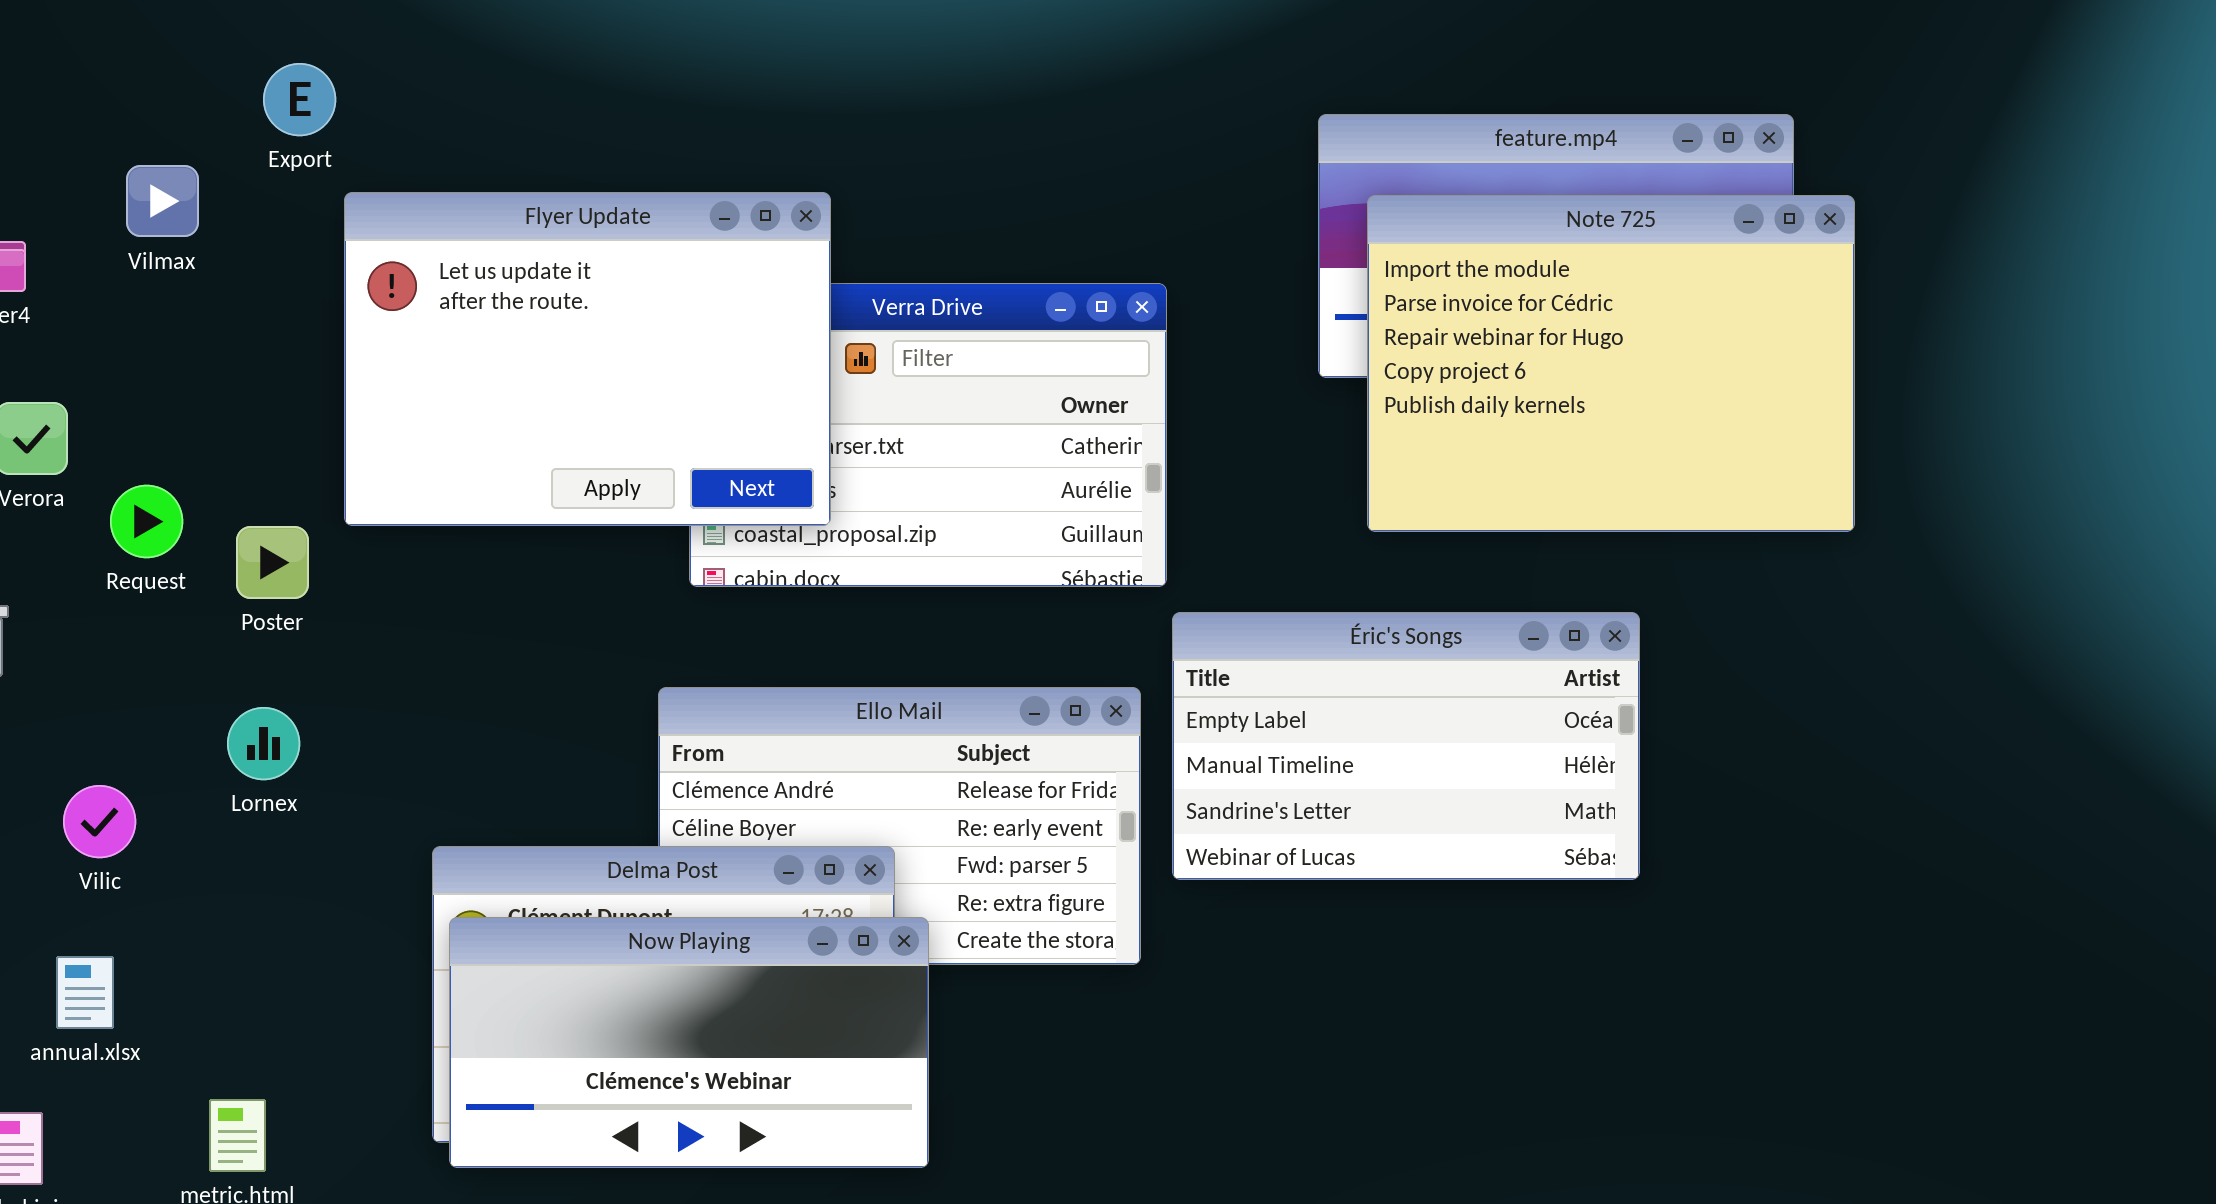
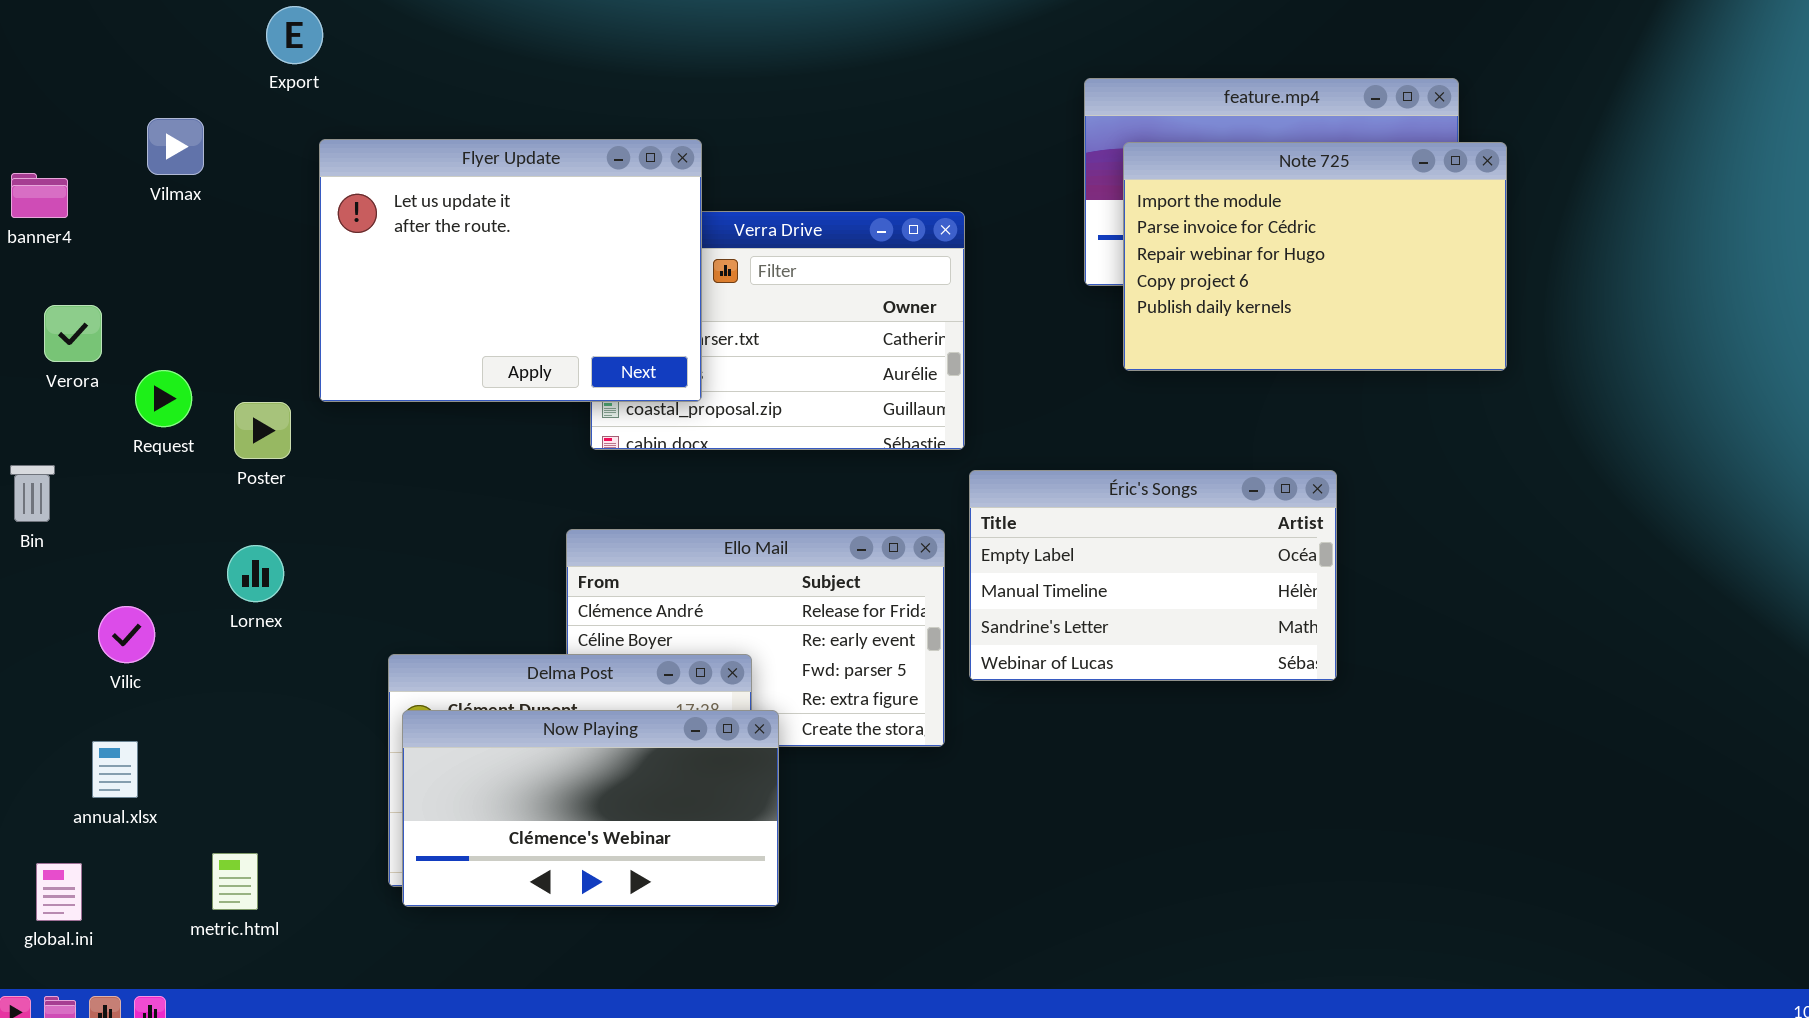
Export: [263,63,336,136] -> [266,6,323,64], moved
Note 725: [1367,195,1855,532] -> [1123,142,1507,371], resized

